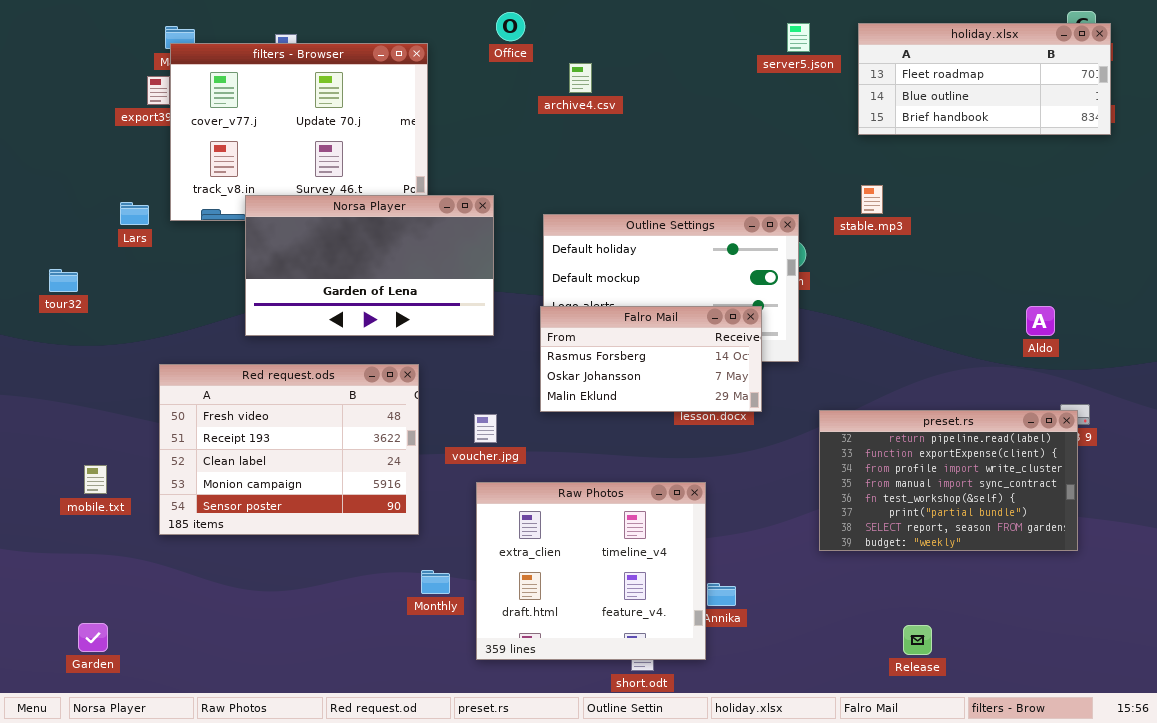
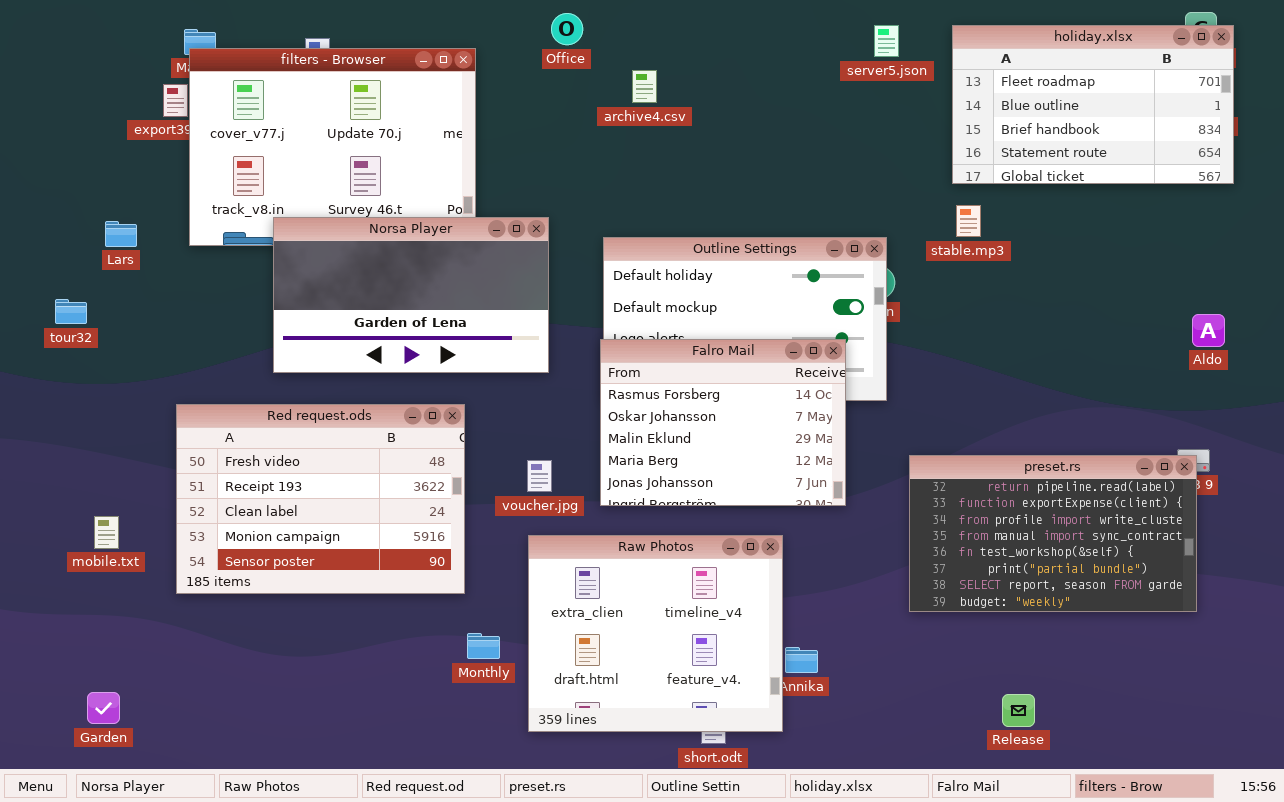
holiday.xlsx: [858,23,1111,135] -> [952,25,1234,184], resized
Lars: [120,202,149,225] -> [105,221,137,247], moved
Falro Mail: [540,306,762,412] -> [600,339,846,506], resized
Aldo: [1026,306,1055,336] -> [1192,314,1225,347], moved

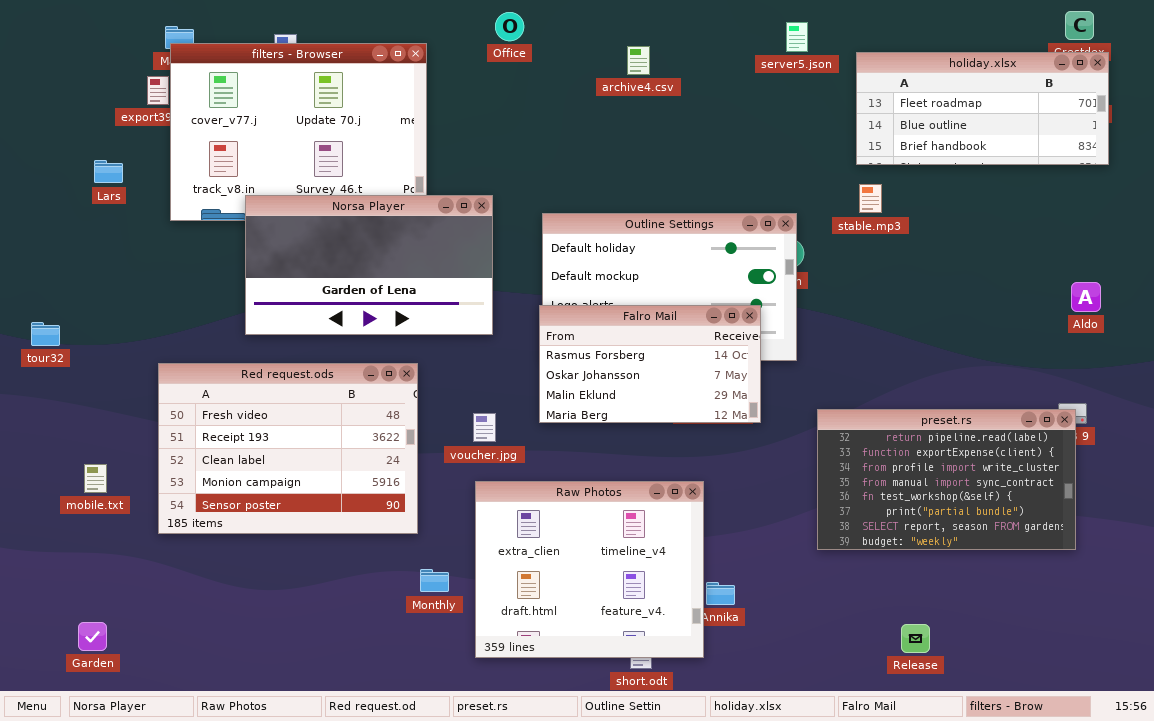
holiday.xlsx: [952,25,1234,184] -> [856,52,1109,165], resized
archive4.csv: [632,70,657,103] -> [627,46,650,75], moved
Lars: [105,221,137,247] -> [94,160,123,183], moved
tour32: [55,299,87,324] -> [31,322,60,346], moved
Falro Mail: [600,339,846,506] -> [539,305,761,423], resized

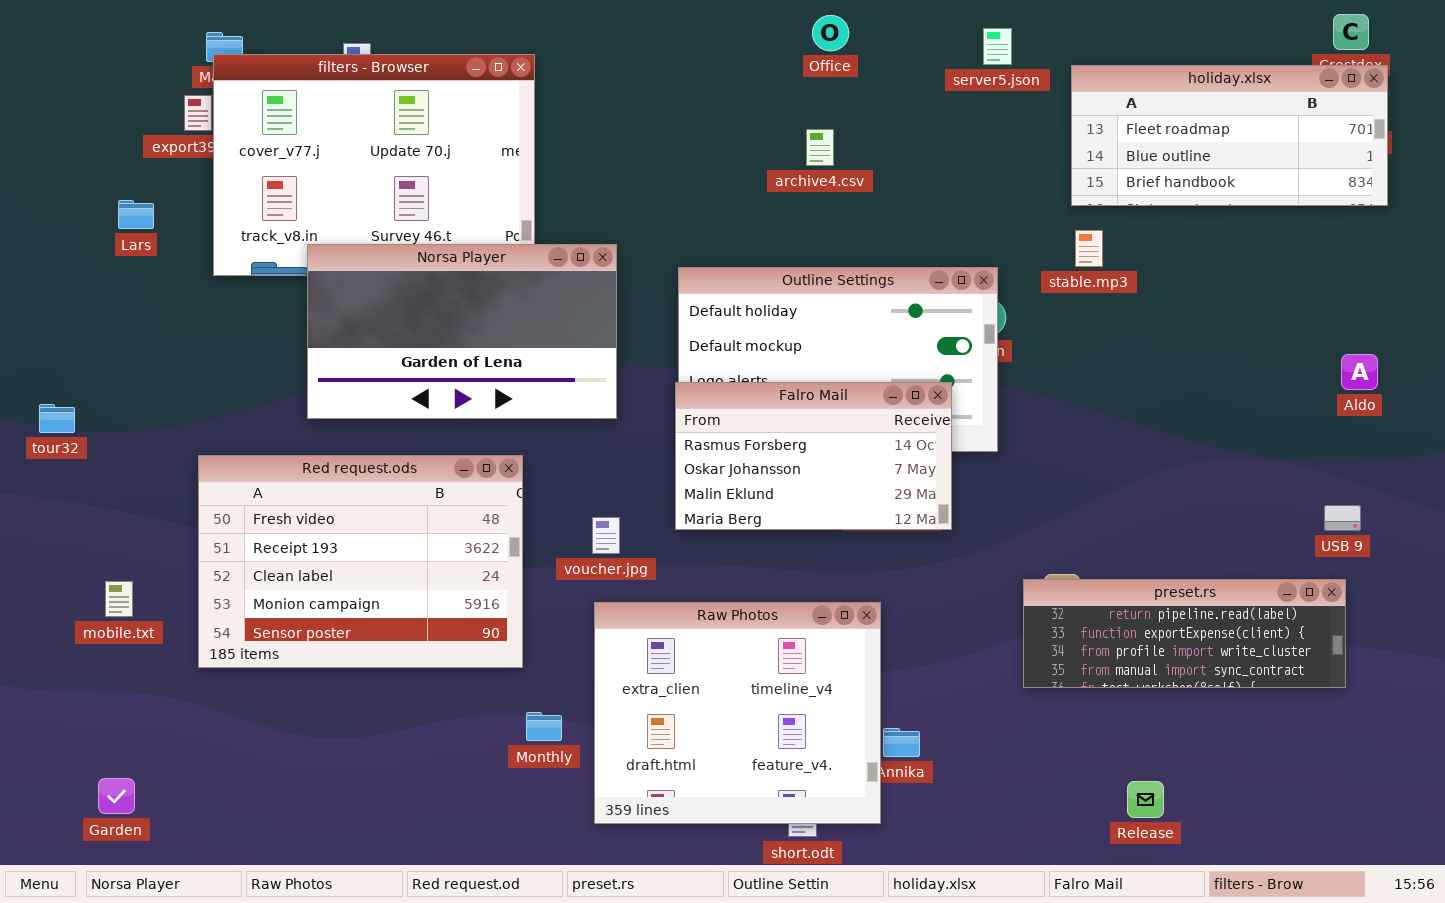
Office: [495,12,524,41] -> [812,15,849,51], moved
archive4.csv: [627,46,650,75] -> [806,129,834,166], moved
preset.rs: [817,409,1076,550] -> [1023,579,1346,688], resized

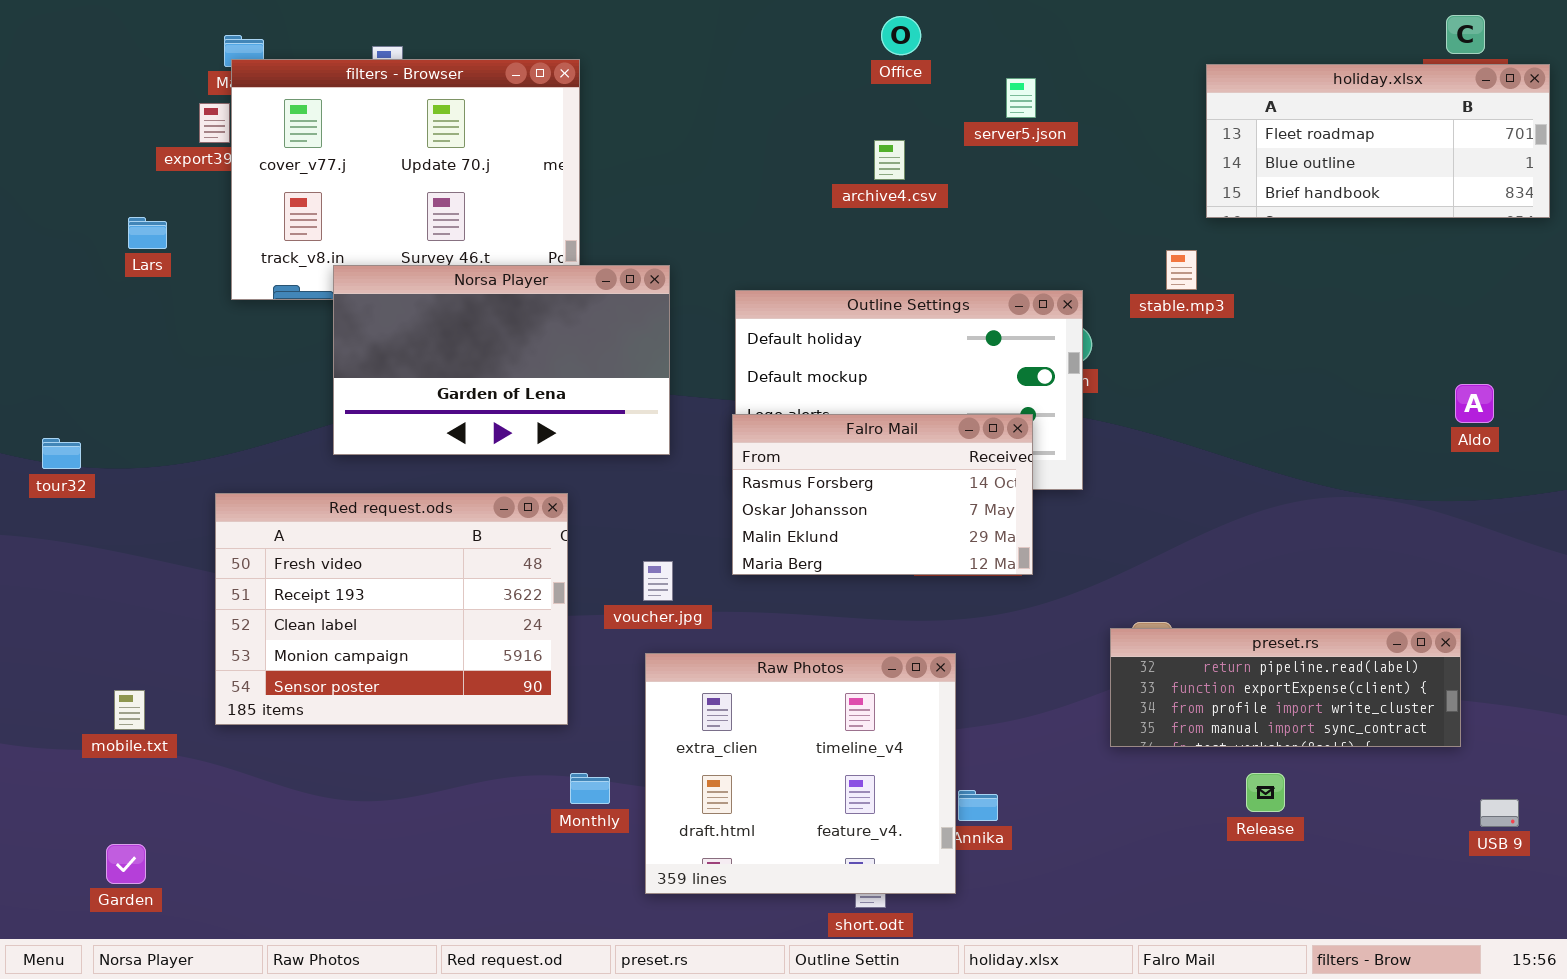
server5.json: [983,28,1012,65] -> [1006,78,1036,118], moved
holiday.xlsx: [1071,65,1388,206] -> [1206,64,1550,218], moved
USB 9: [1324,505,1361,531] -> [1480,799,1519,827], moved
mobile.txt: [105,581,133,617] -> [114,690,145,730], moved
Release: [1127,781,1164,818] -> [1246,773,1285,812], moved

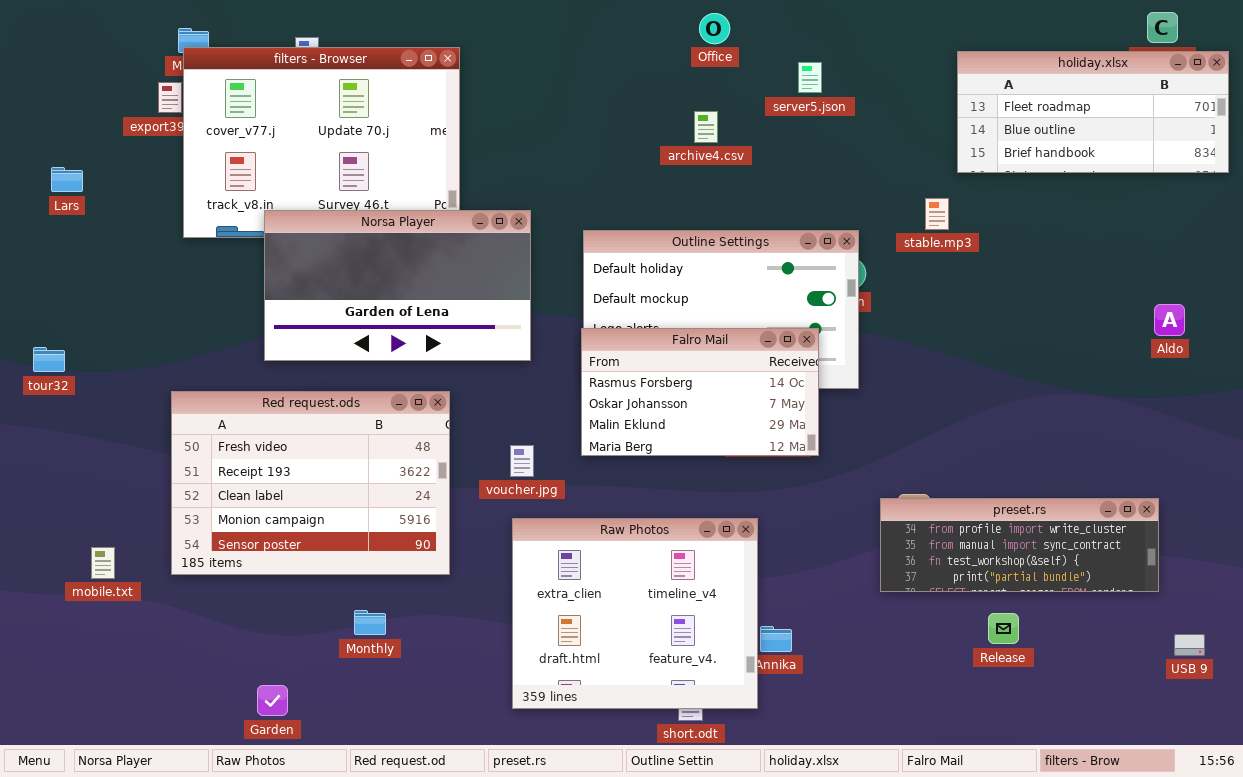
Lars: [128,217,167,249] -> [51,167,83,192], moved
preset.rs: [1110,628,1461,747] -> [880,498,1159,592], scrolled down 2 rows
Monthly: [570,773,610,804] -> [354,610,386,635], moved
Garden: [106,844,146,884] -> [257,685,288,716], moved

